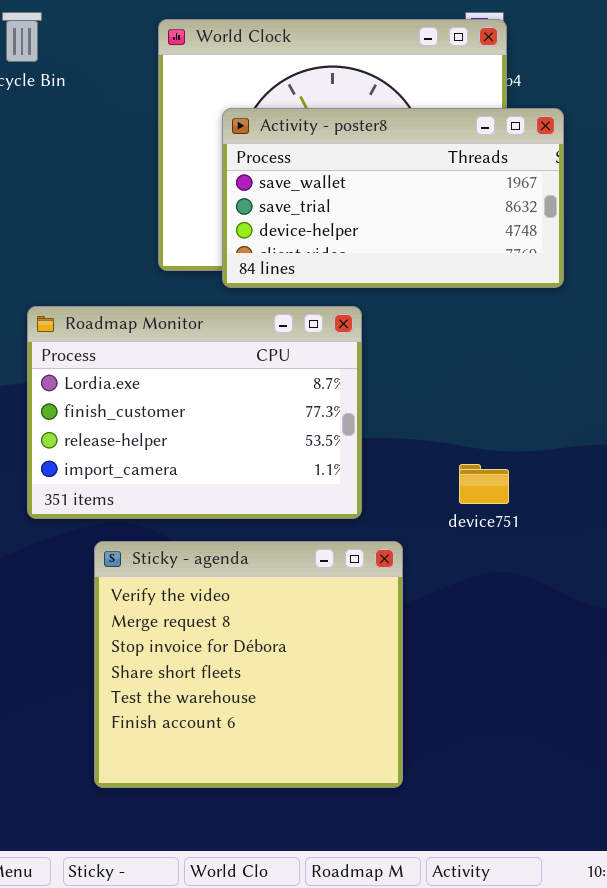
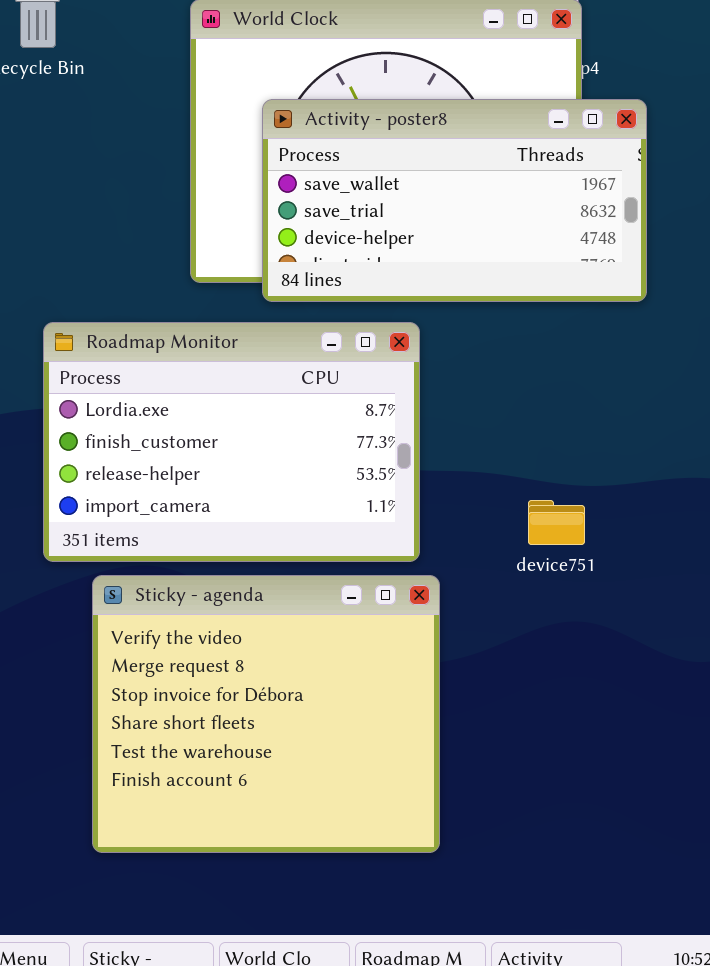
Sticky - agenda: [94,541,403,788] -> [92,575,440,853], moved

